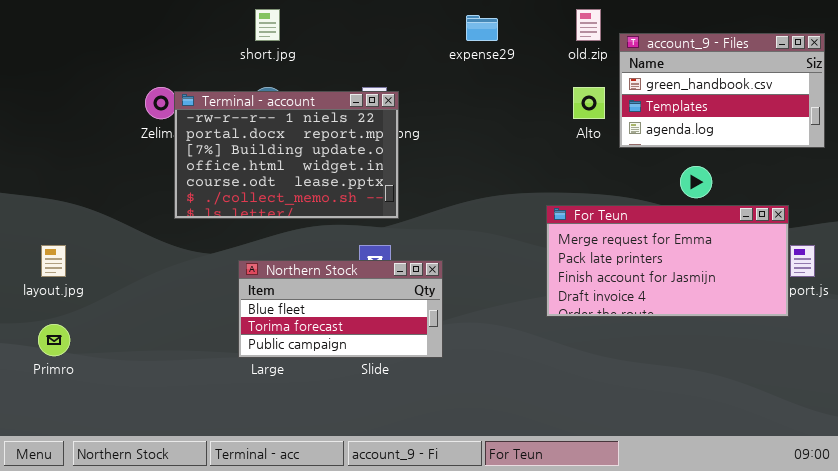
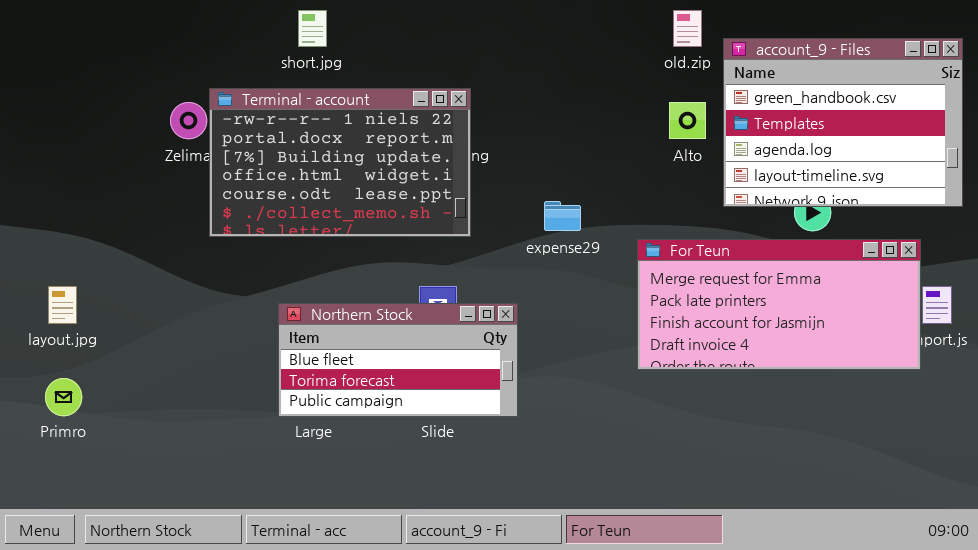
expense29: [466,15,498,41] -> [544,201,581,231], moved
account_9 - Files: [619,33,825,148] -> [723,38,963,207], resized
Terminal - account: [174,91,399,219] -> [209,88,471,237], moved

